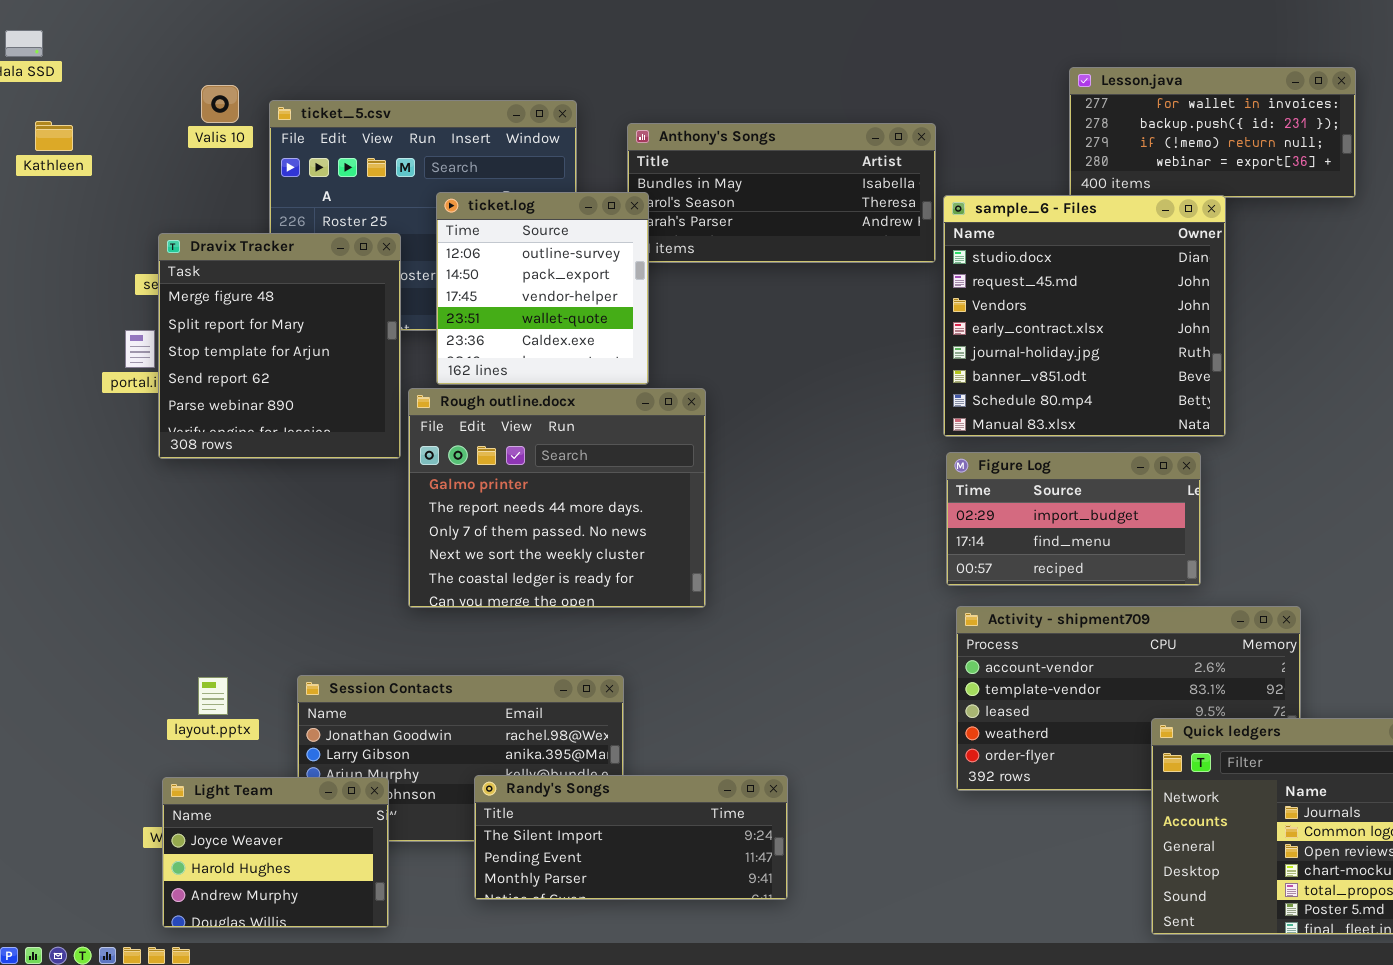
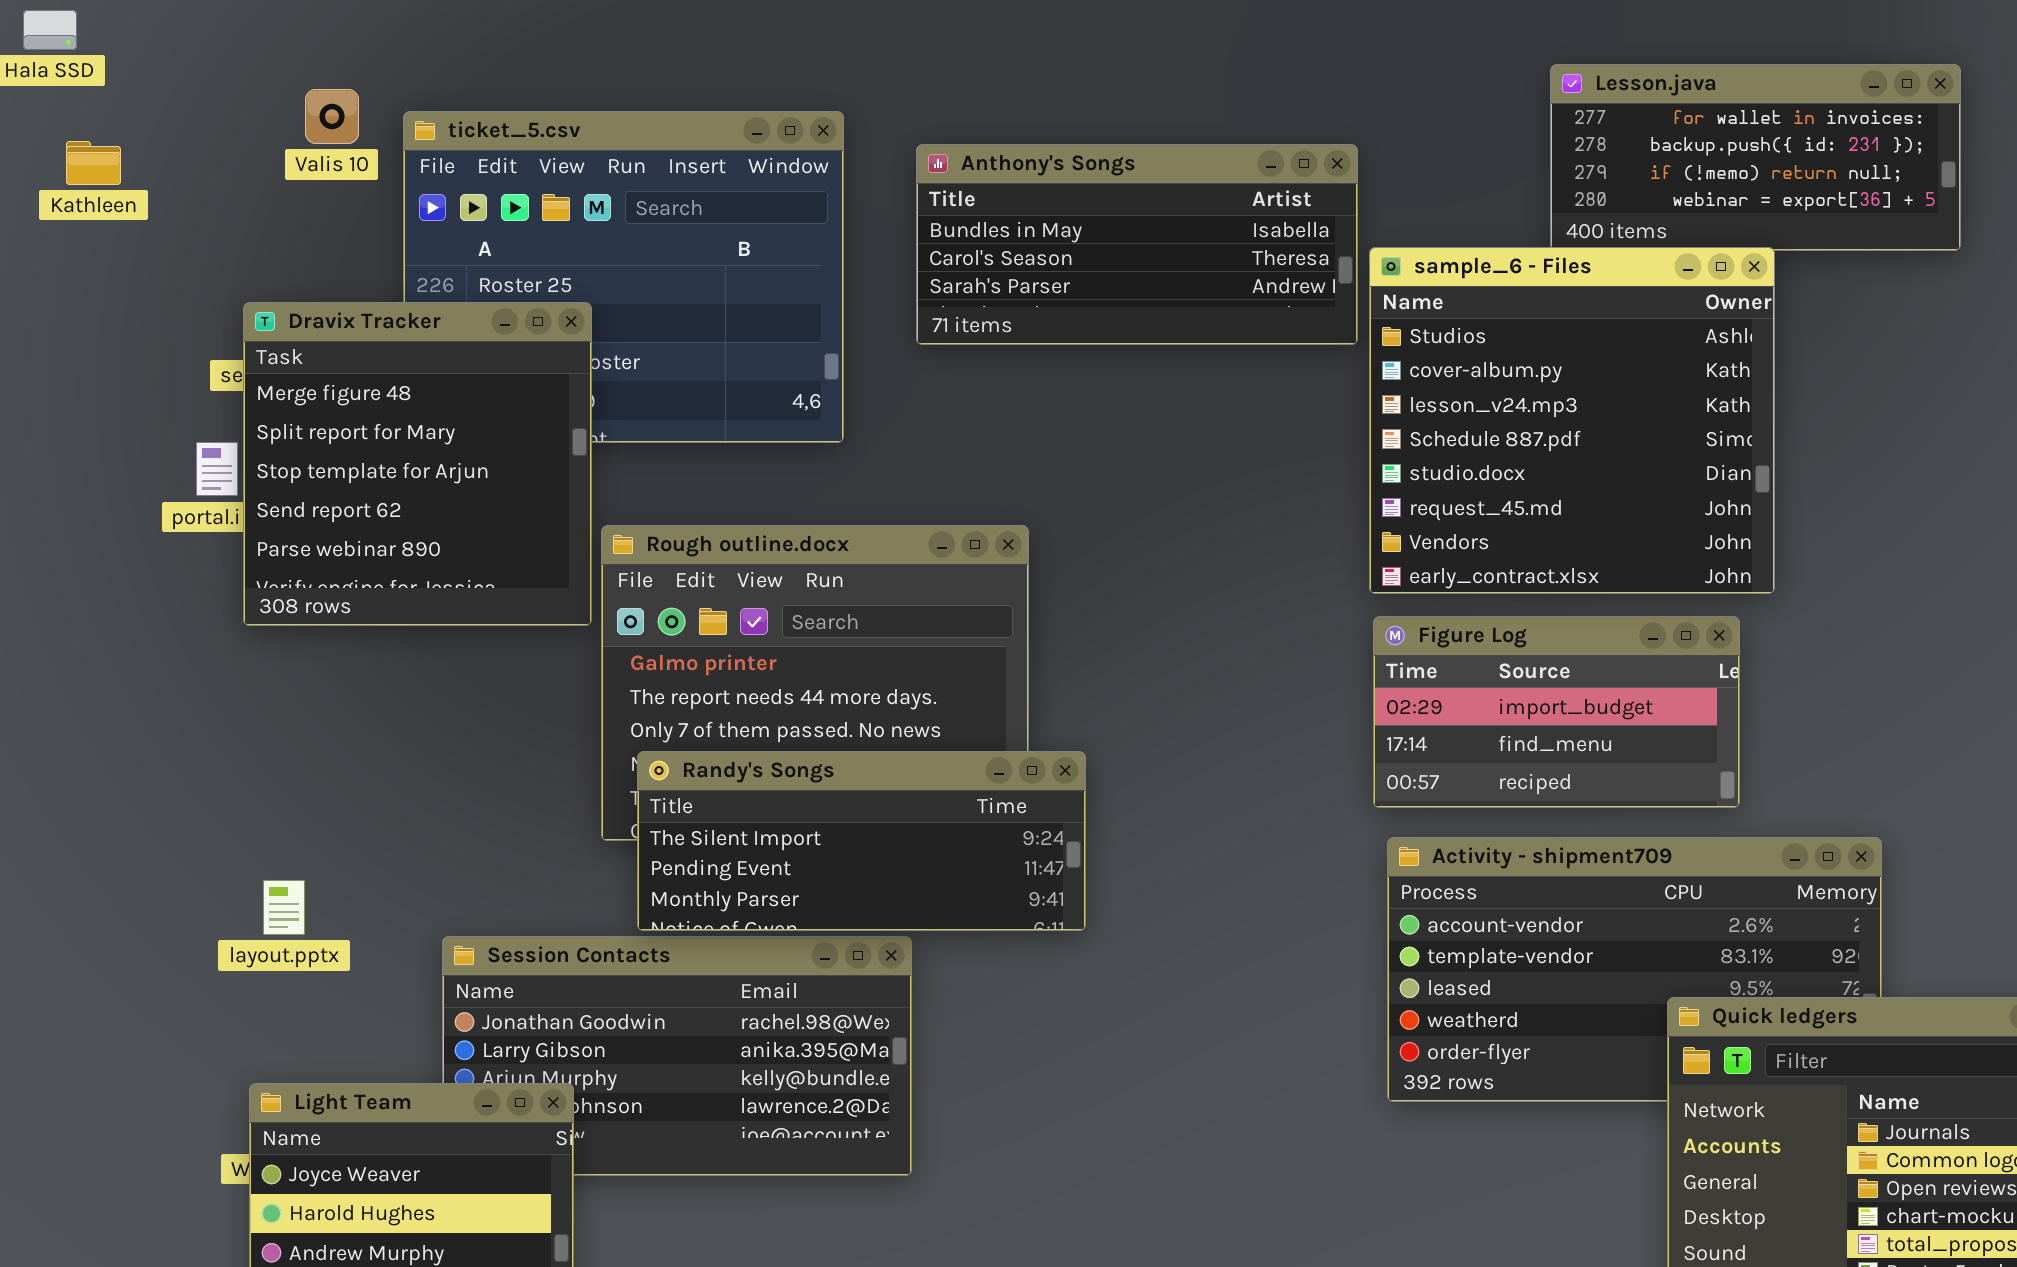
ticket.log: [436,192,649,385] -> none, closed
sample_6 - Files: [943,195,1226,437] -> [1369,247,1775,594], scrolled up 4 rows
layout.pptx: [198,677,228,715] -> [263,880,305,935], moved
Randy's Songs: [474,775,788,900] -> [637,751,1086,931], moved

